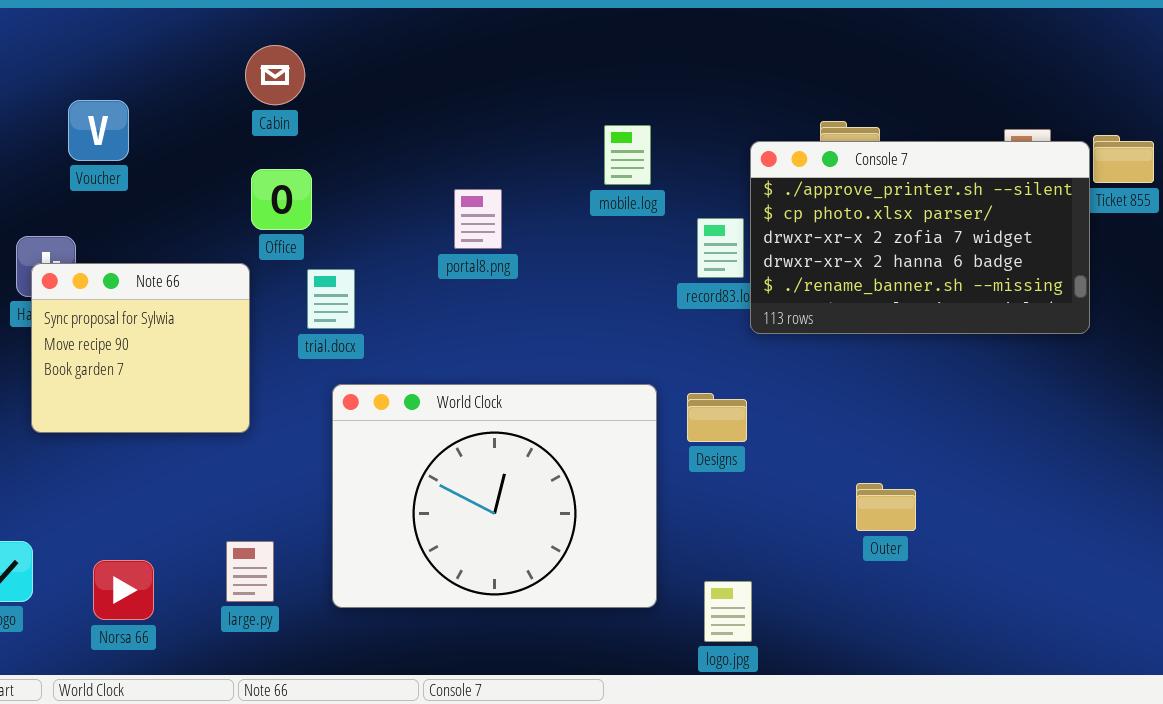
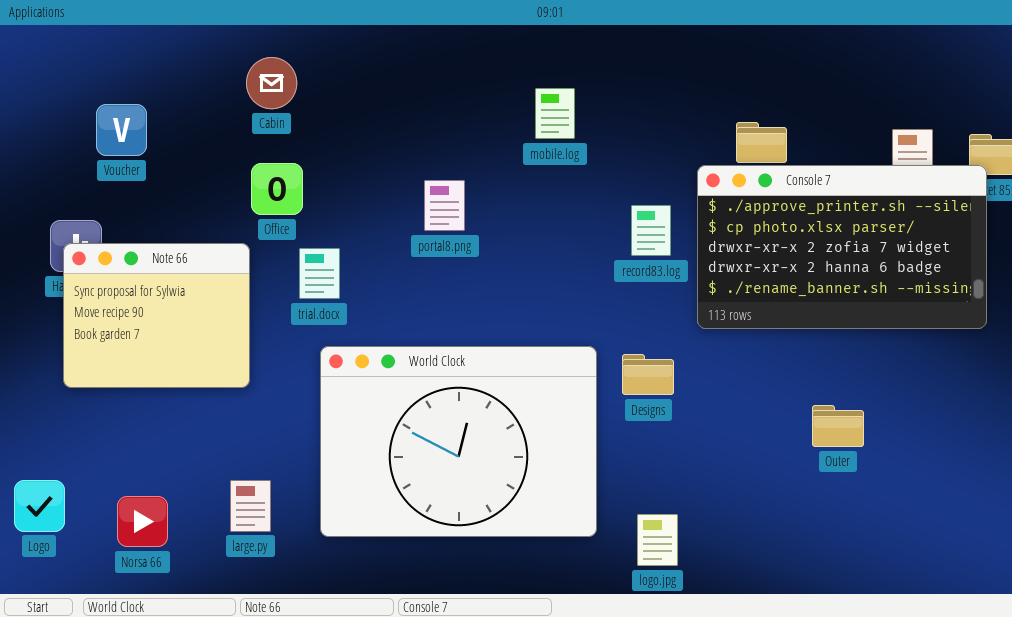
mobile.log: [604,125,651,185] -> [535,88,575,139], moved
Console 7: [750,141,1090,334] -> [697,165,987,329], moved
Outer: [856,483,916,531] -> [812,405,864,447], moved

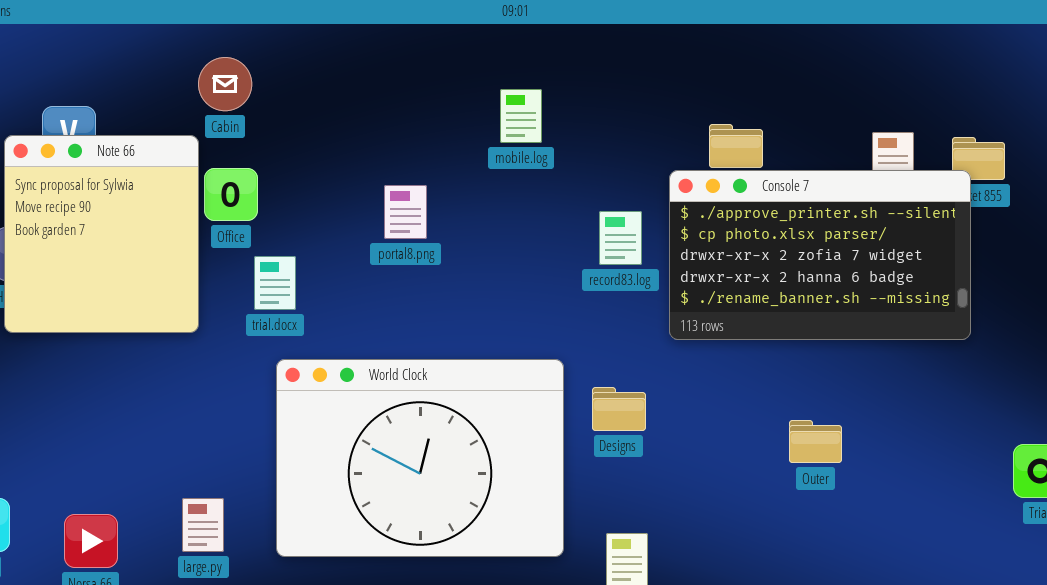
Note 66: [63,243,250,388] -> [4,135,199,333], moved, resized
Designs: [622,354,674,395] -> [592,387,646,431], moved

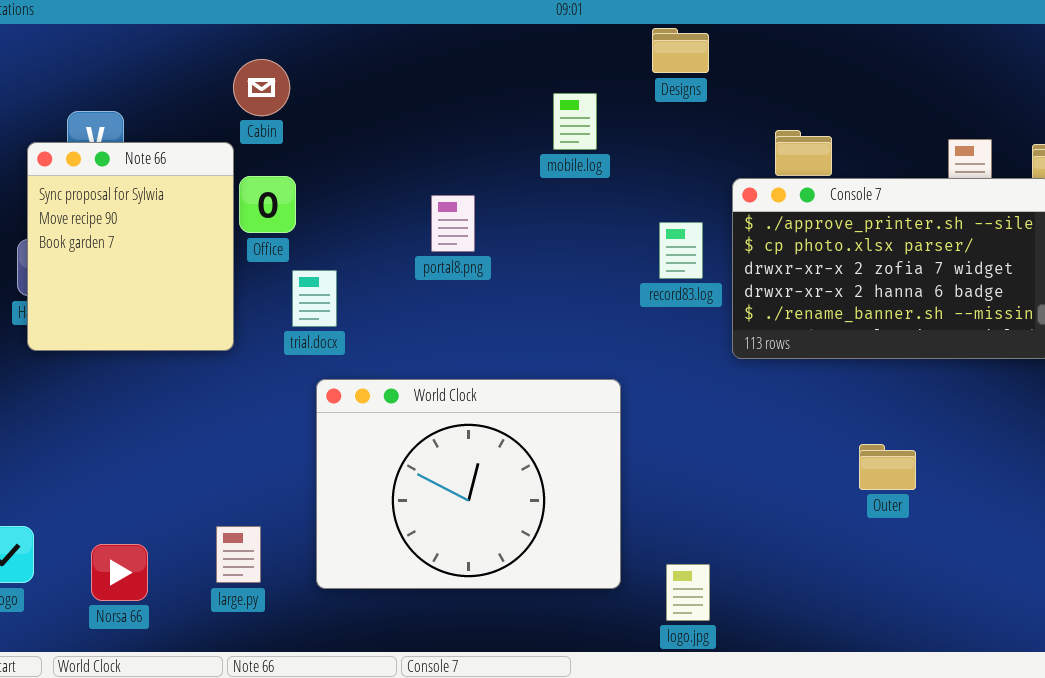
Designs: [592,387,646,431] -> [652,28,709,73], moved

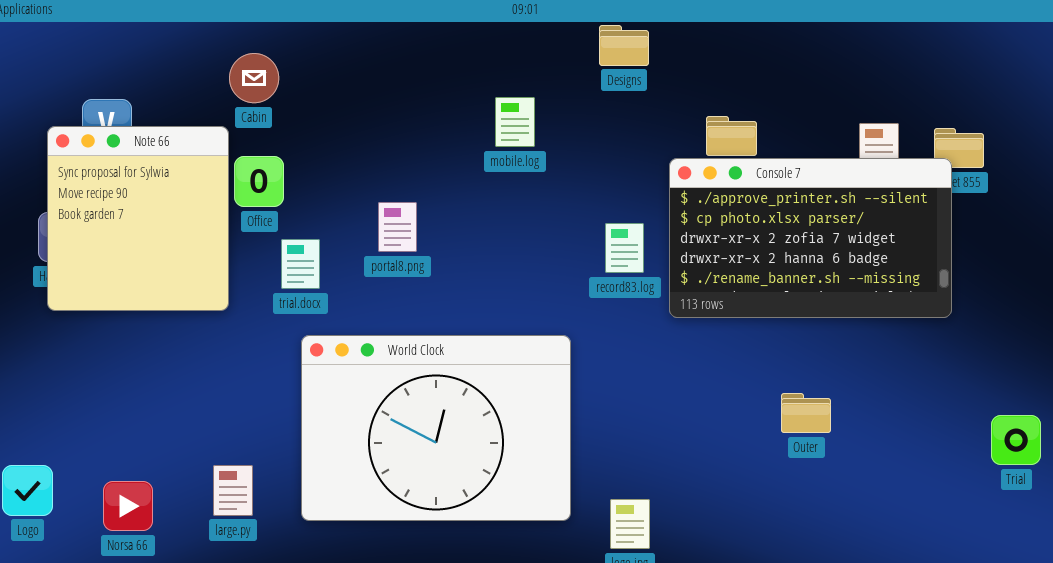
mobile.log: [553,93,597,150] -> [495,97,535,147], moved
portal8.png: [431,195,475,252] -> [378,202,417,252], moved
record83.log: [659,222,703,279] -> [605,223,644,273], moved

